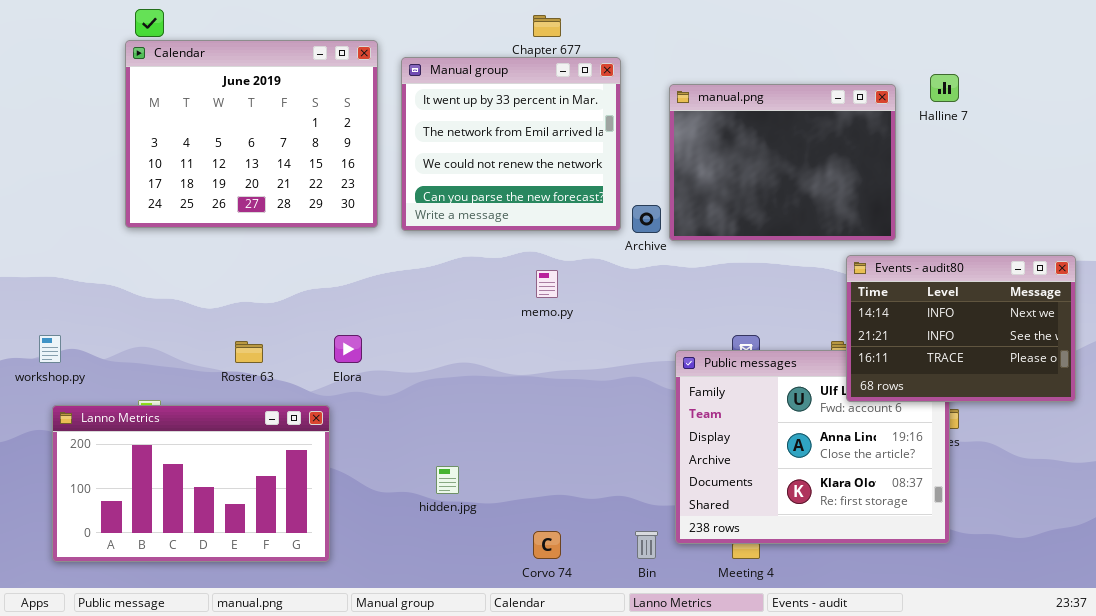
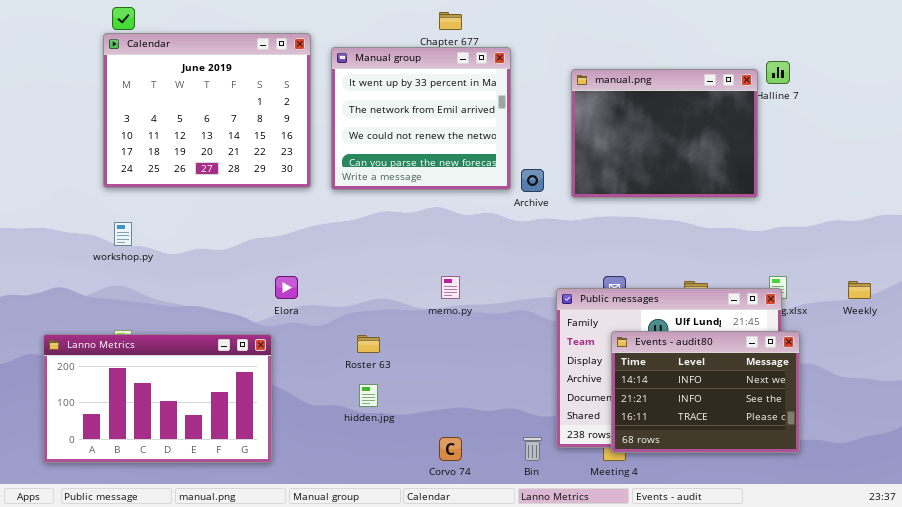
manual.png: [669,84,896,241] -> [571,69,758,198], moved
Events - audit80: [846,255,1076,402] -> [611,331,800,453], moved
memo.py: [536,270,558,298] -> [441,276,460,299], moved
workshop.py: [39,335,61,363] -> [114,222,132,246], moved
Roster 63: [235,341,263,363] -> [357,335,380,353], moved

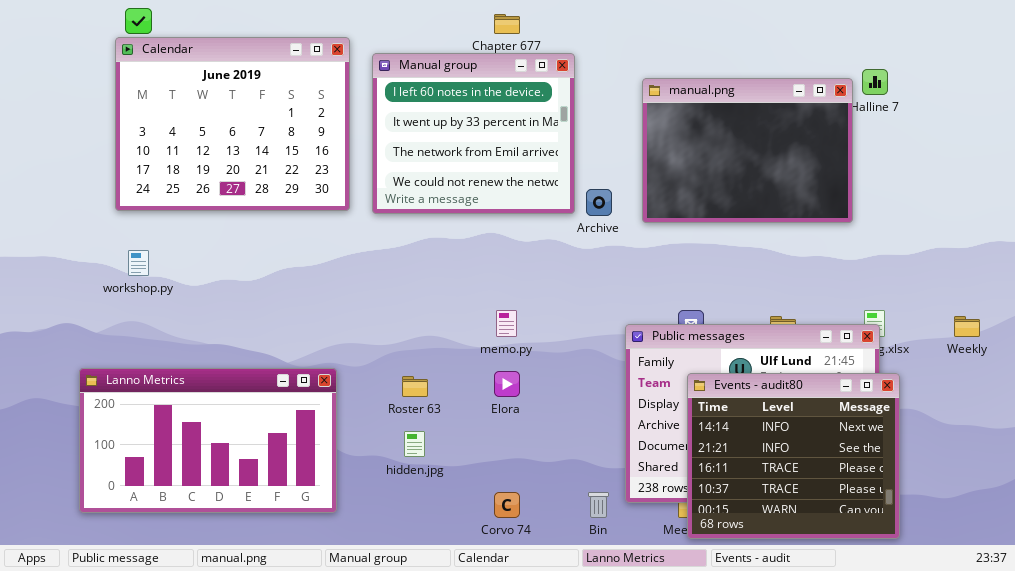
Manual group: [331,47,511,190] -> [372,53,575,214], scrolled up 1 row
Elora: [275,276,298,299] -> [494,371,520,397], moved
Events - audit80: [611,331,800,453] -> [687,373,900,539], resized
Lanno Metrics: [43,334,272,463] -> [79,368,337,513], moved

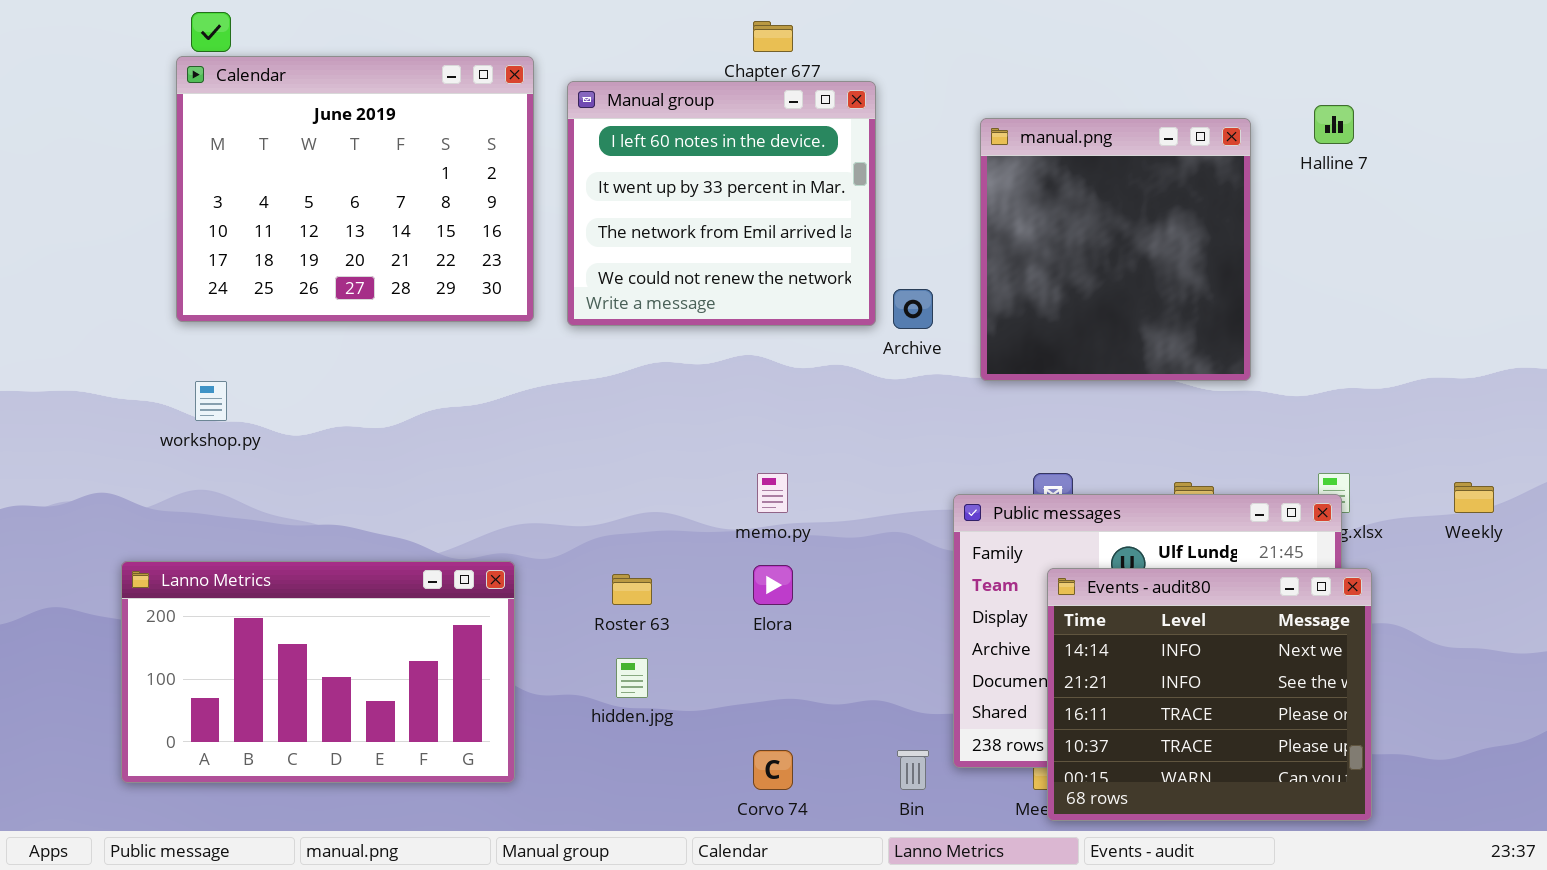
manual.png: [642,78,853,223] -> [980,118,1251,381], resized

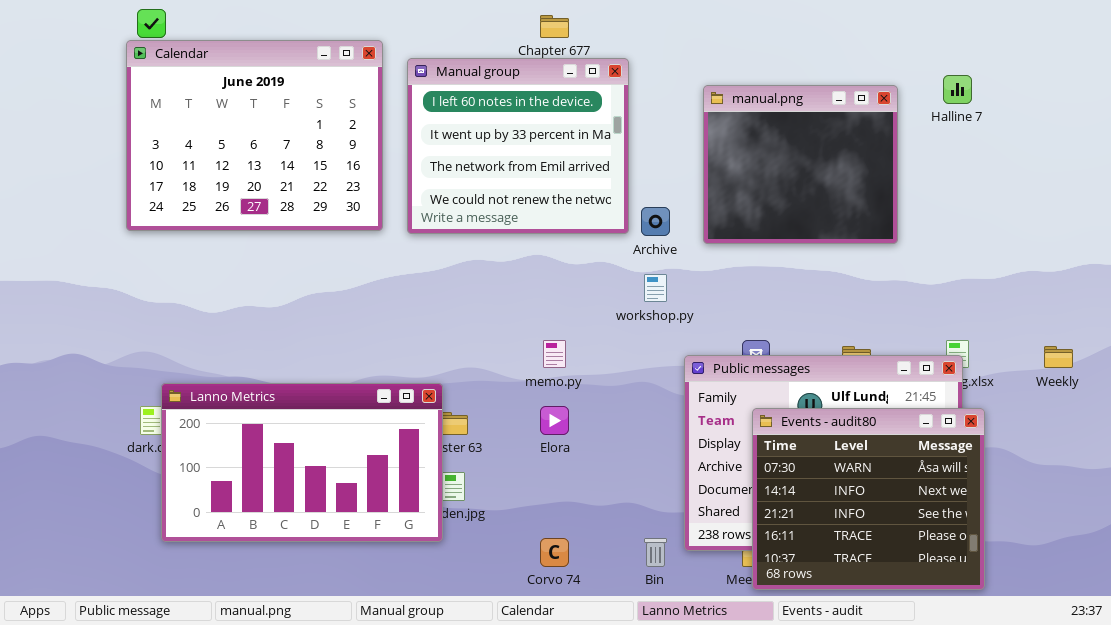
manual.png: [980,118,1251,381] -> [703,85,898,244], resized
workshop.py: [195,381,227,421] -> [644,274,667,302], moved
Lanno Metrics: [121,561,515,783] -> [161,383,443,542], moved
Events - audit80: [1047,568,1372,821] -> [752,408,985,590], scrolled up 1 row

